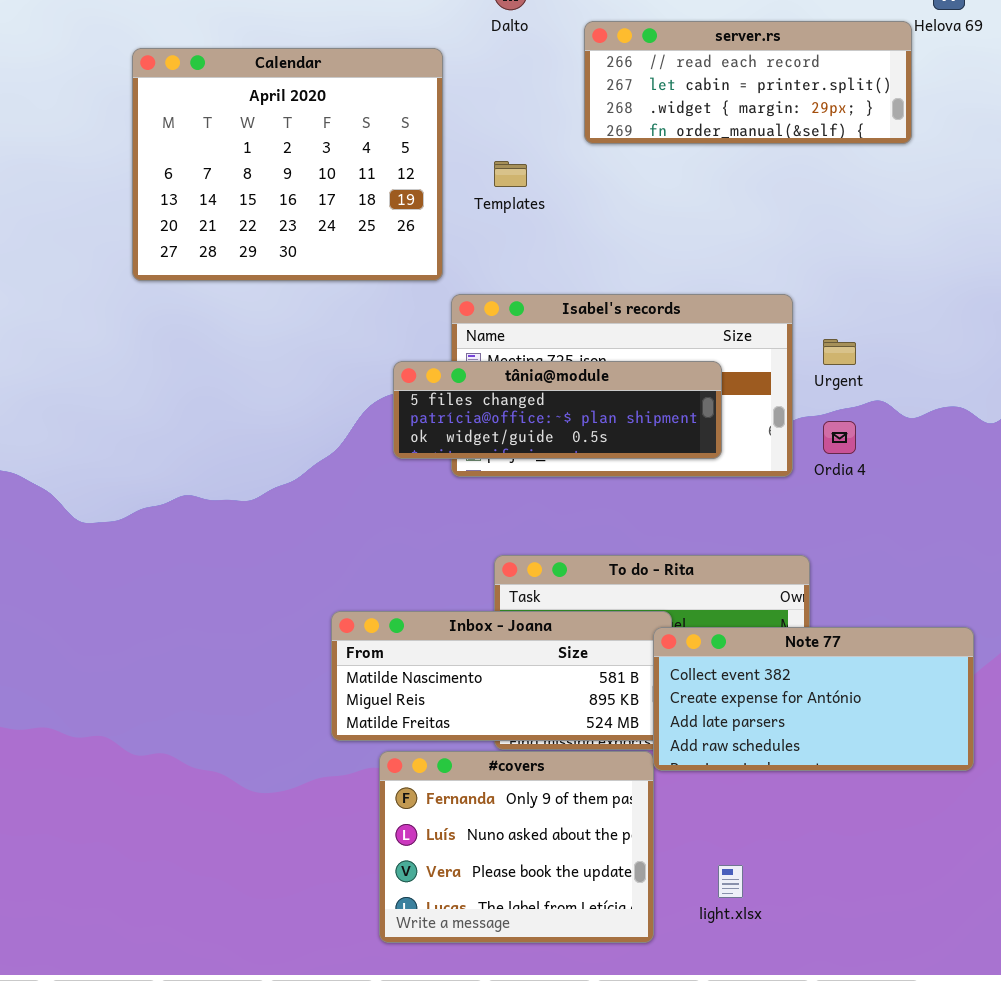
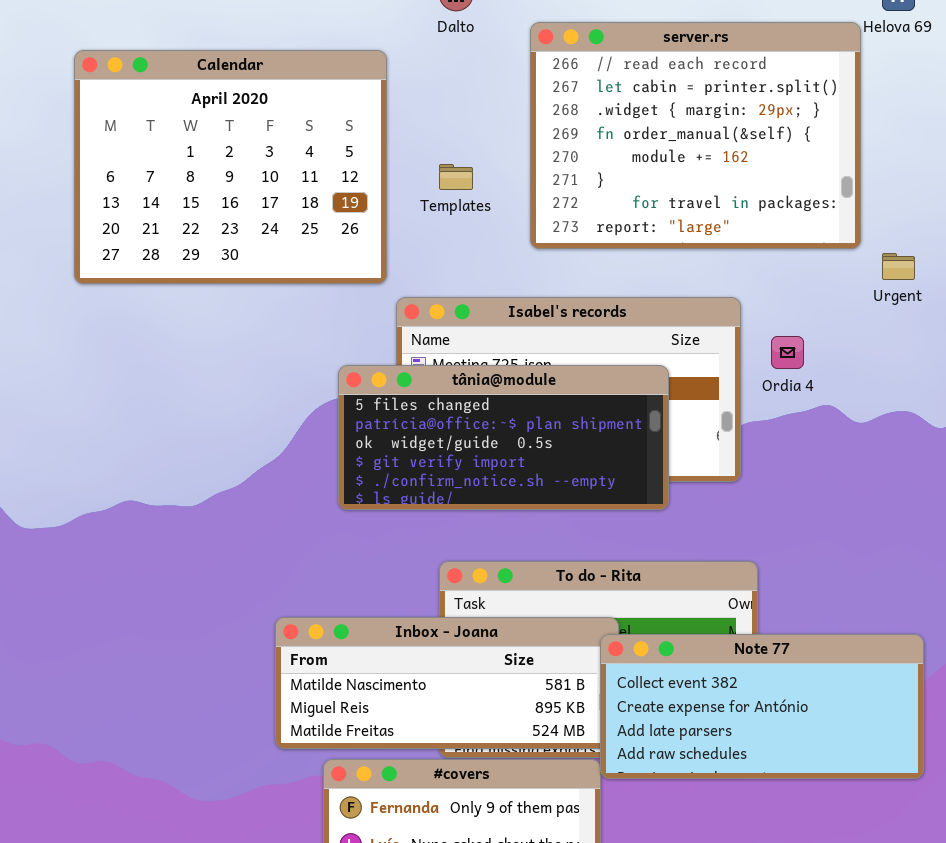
server.rs: [584,21,912,144] -> [530,22,861,249], resized
Urgent: [823,339,856,365] -> [882,253,915,280], moved
tânia@module: [393,361,722,459] -> [338,365,669,510], resized
Ordia 4: [823,421,856,454] -> [771,336,804,369], moved

